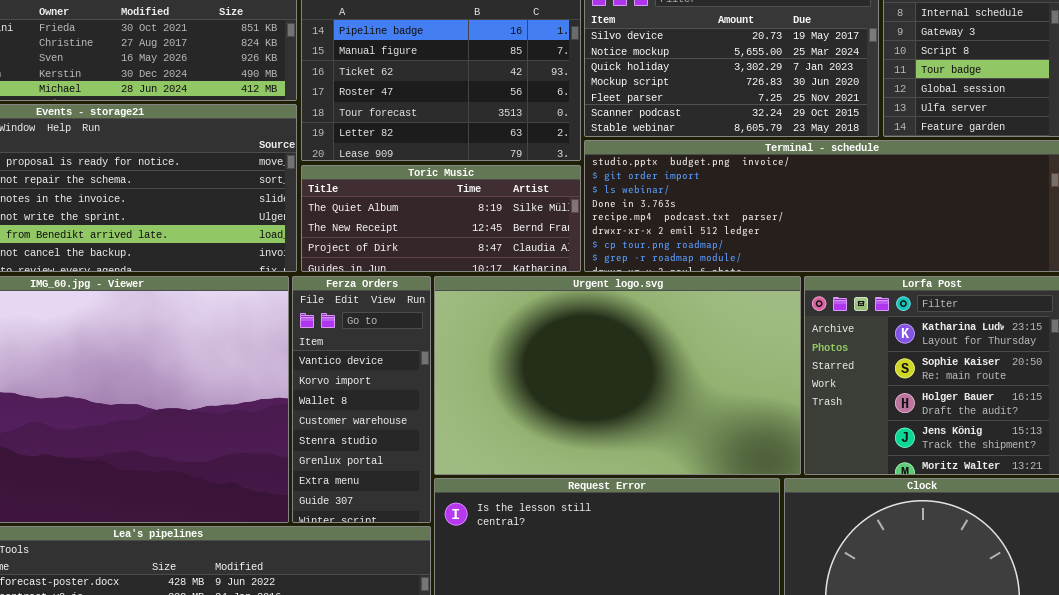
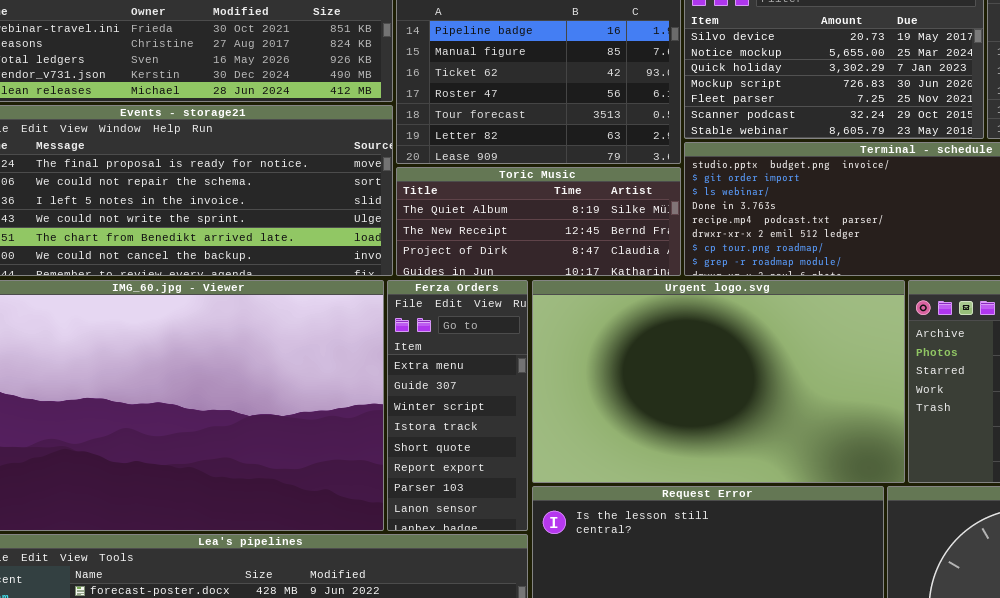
Ferza Orders: [292,276,431,523] -> [387,280,528,531], scrolled down 6 rows

